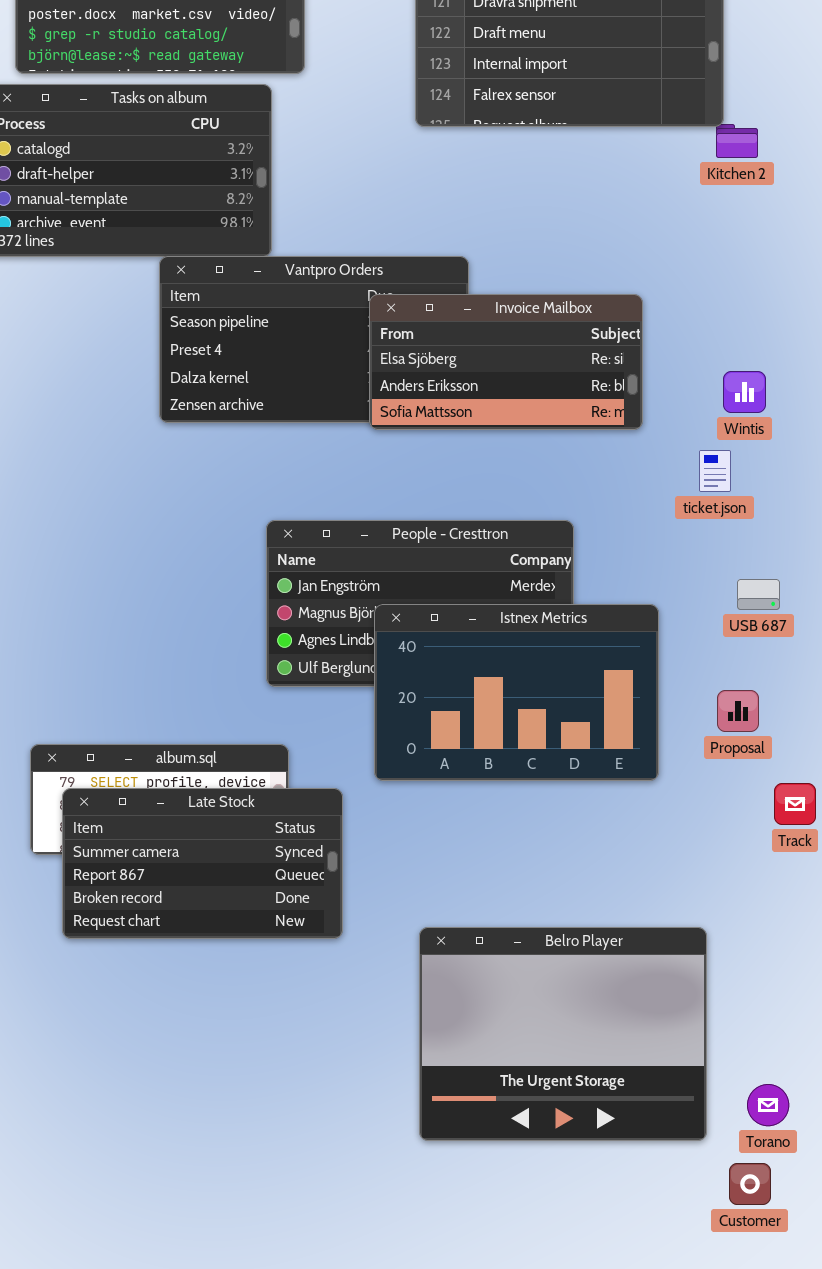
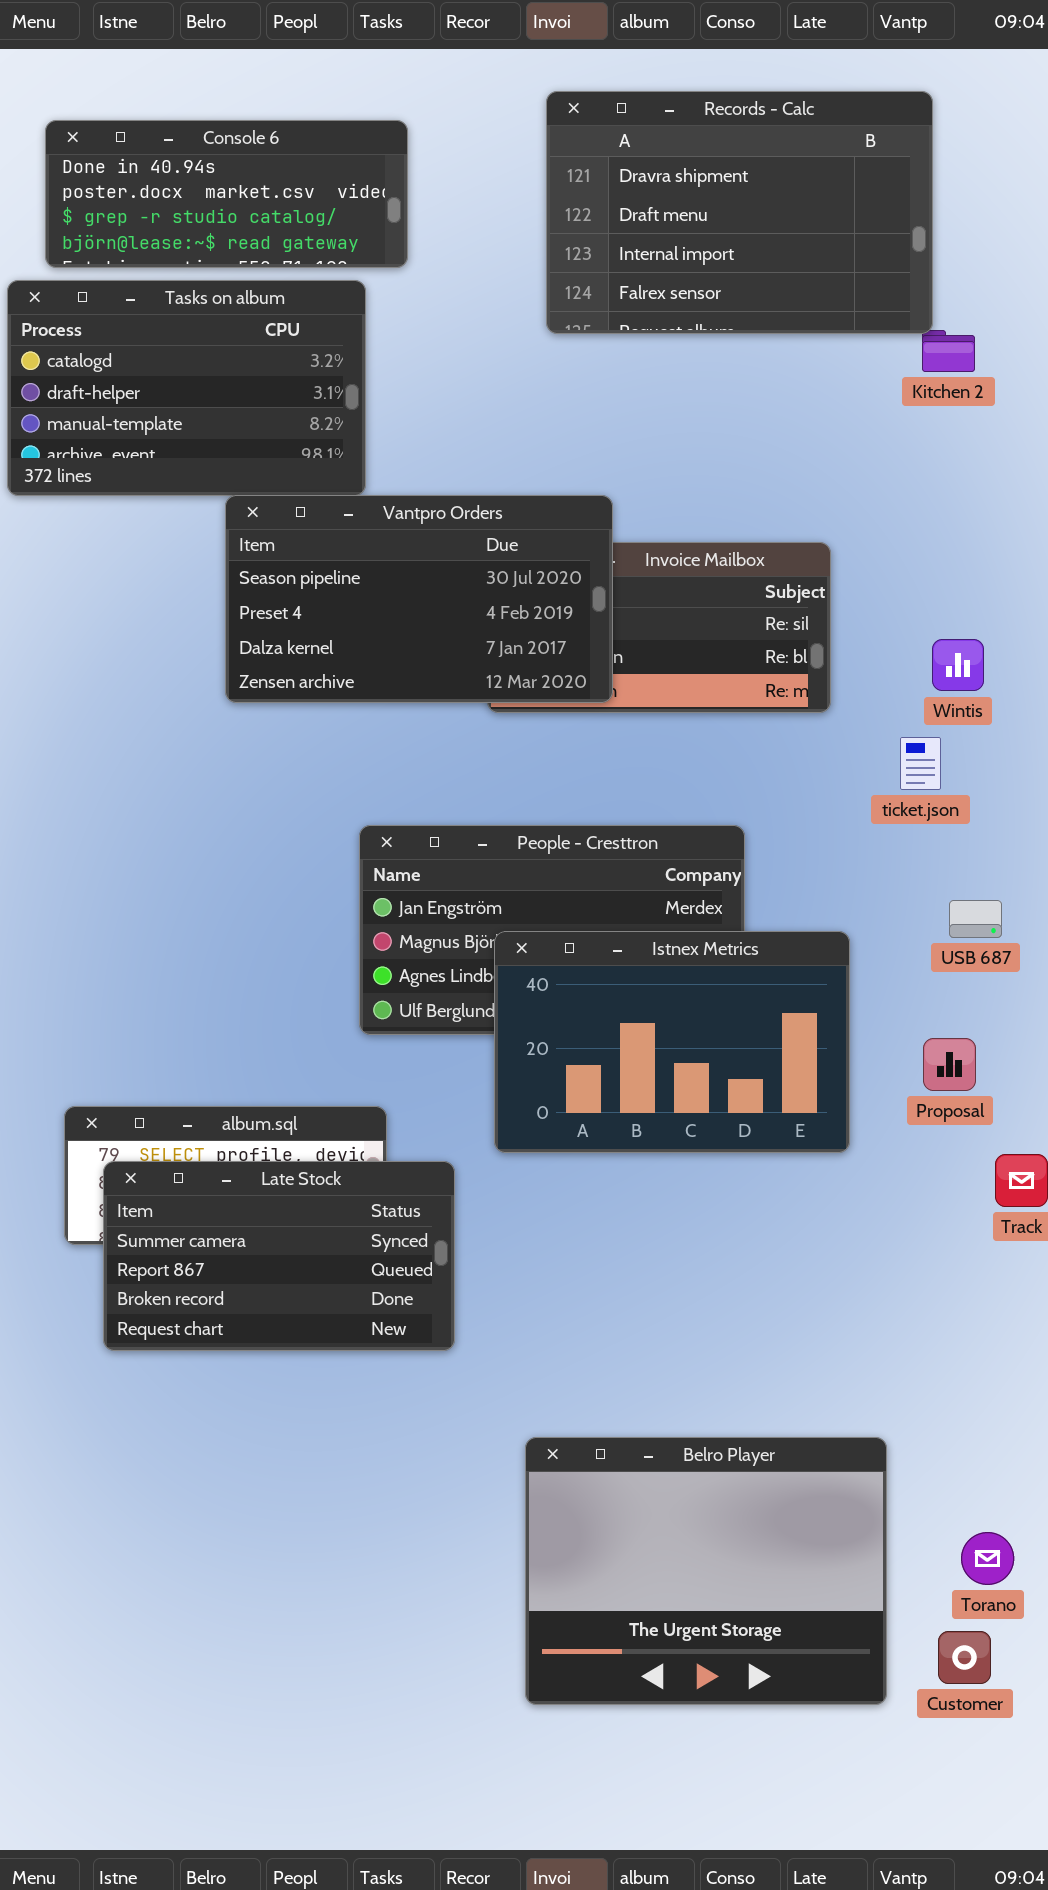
Vantpro Orders: [159,256,469,423] -> [225,495,613,703], raised
Belro Player: [419,927,707,1141] -> [525,1437,887,1705], moved

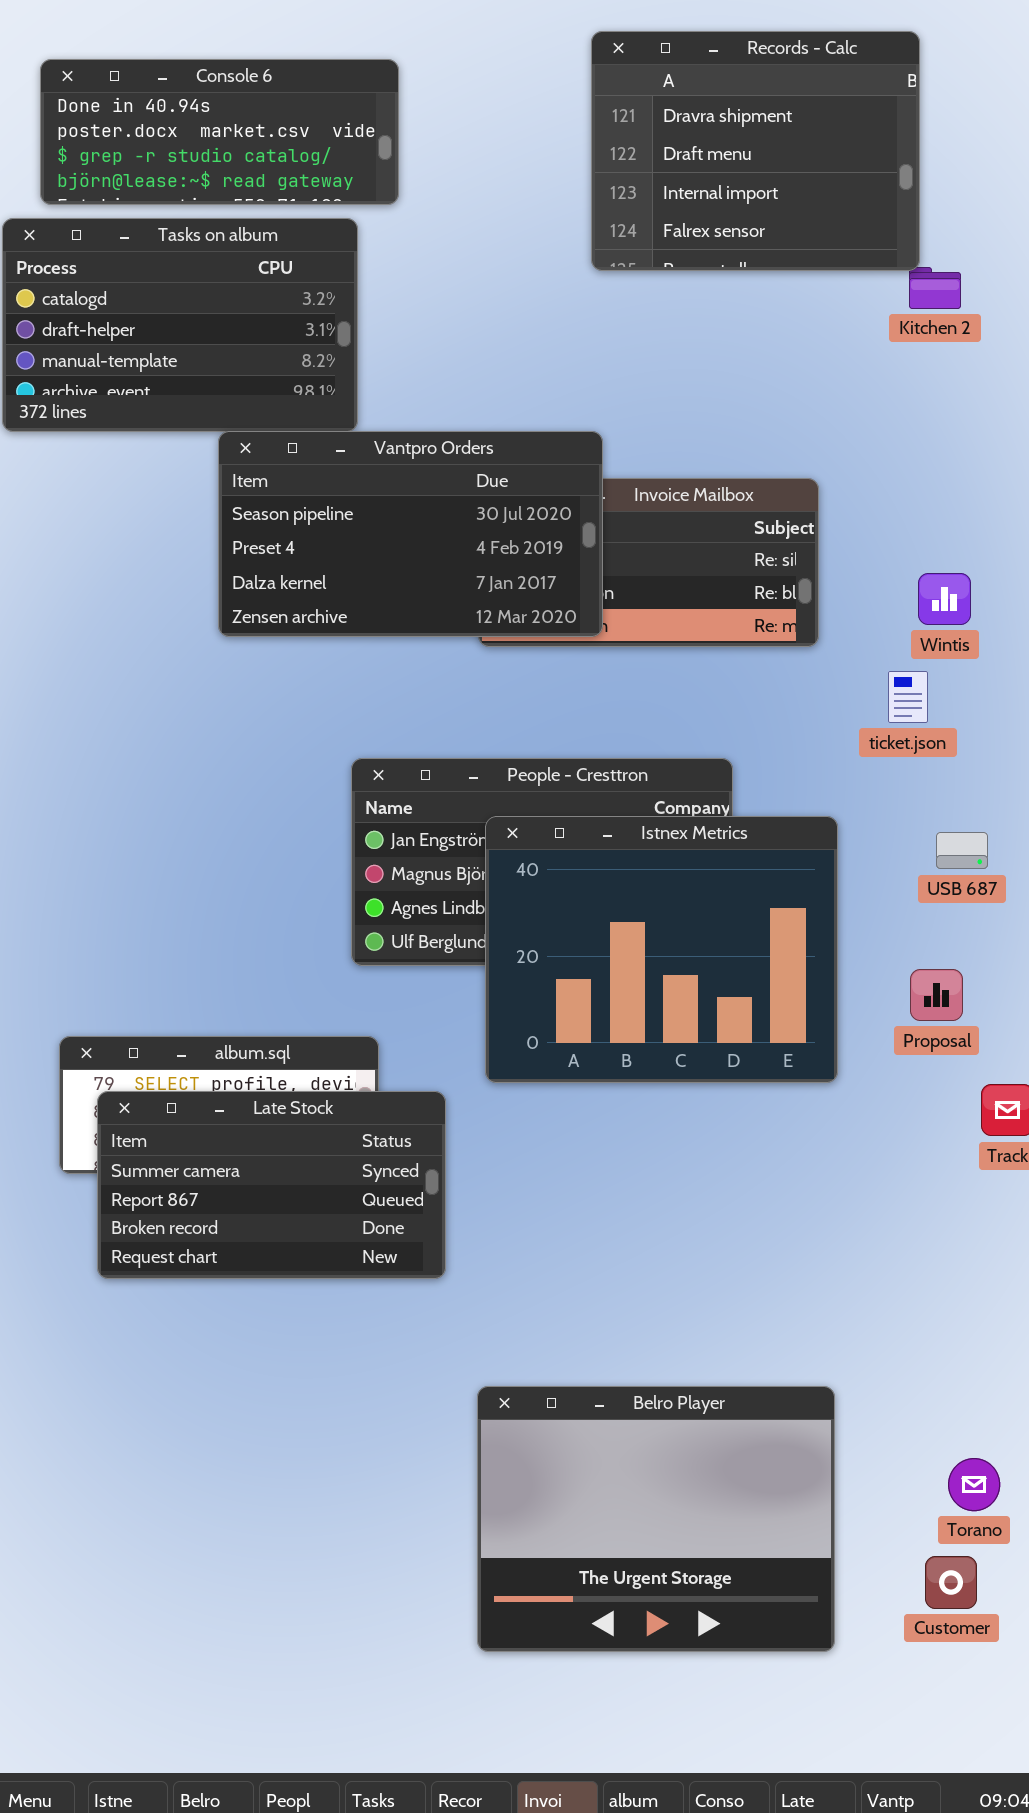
Records - Calc: [546,91,933,334] -> [591,31,920,271], resized
Istnex Metrics: [494,931,850,1153] -> [485,816,838,1083], resized
Belro Player: [525,1437,887,1705] -> [477,1386,835,1652], moved

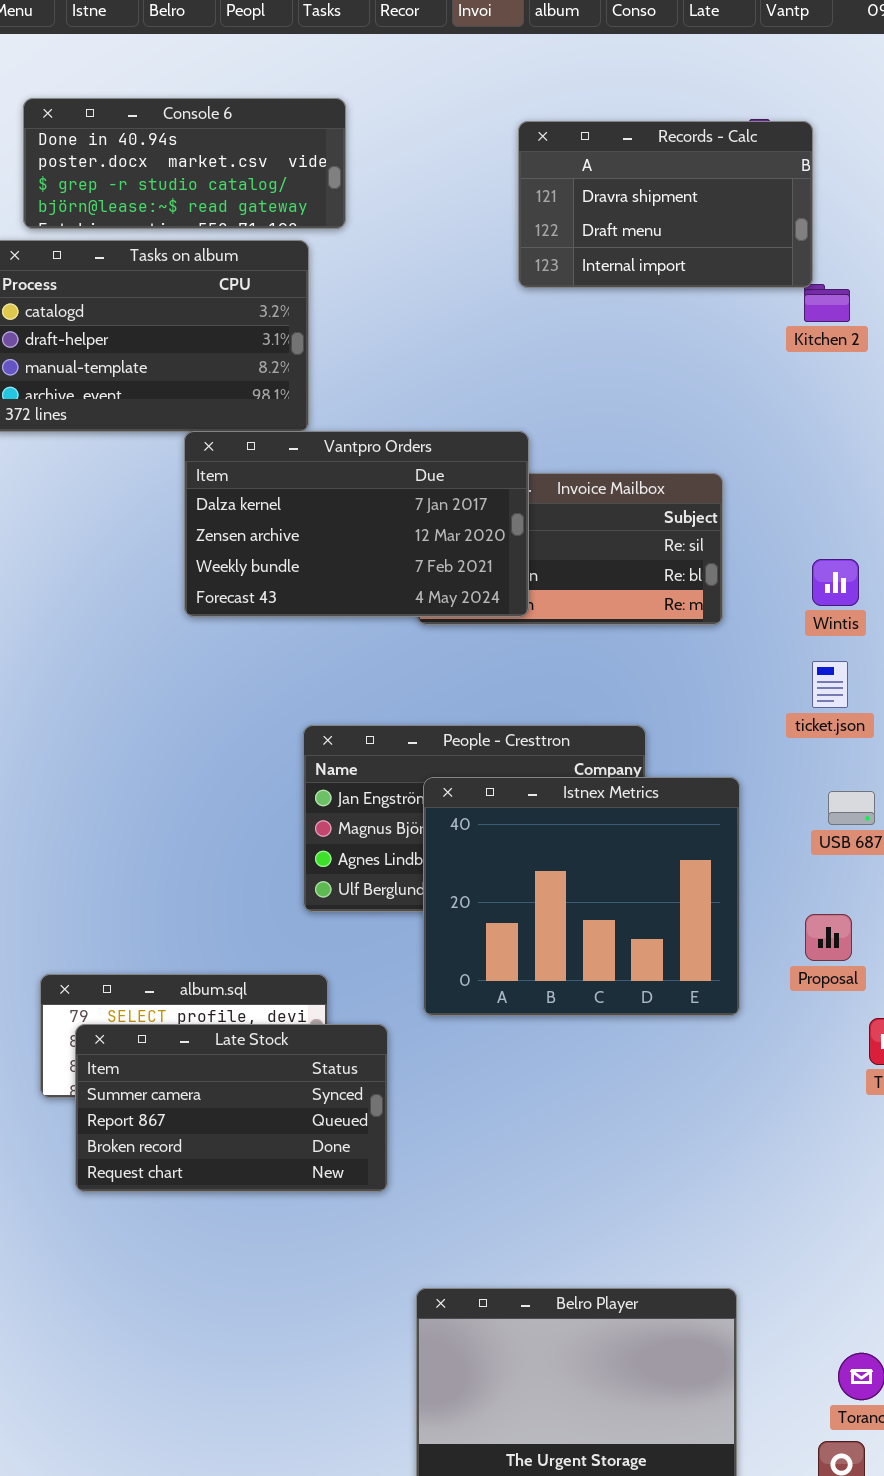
Records - Calc: [591,31,920,271] -> [518,121,813,288], resized
Vantpro Orders: [218,431,603,637] -> [184,431,529,617], scrolled down 2 rows
ticket.json: [888,671,928,723] -> [812,661,848,708], moved

